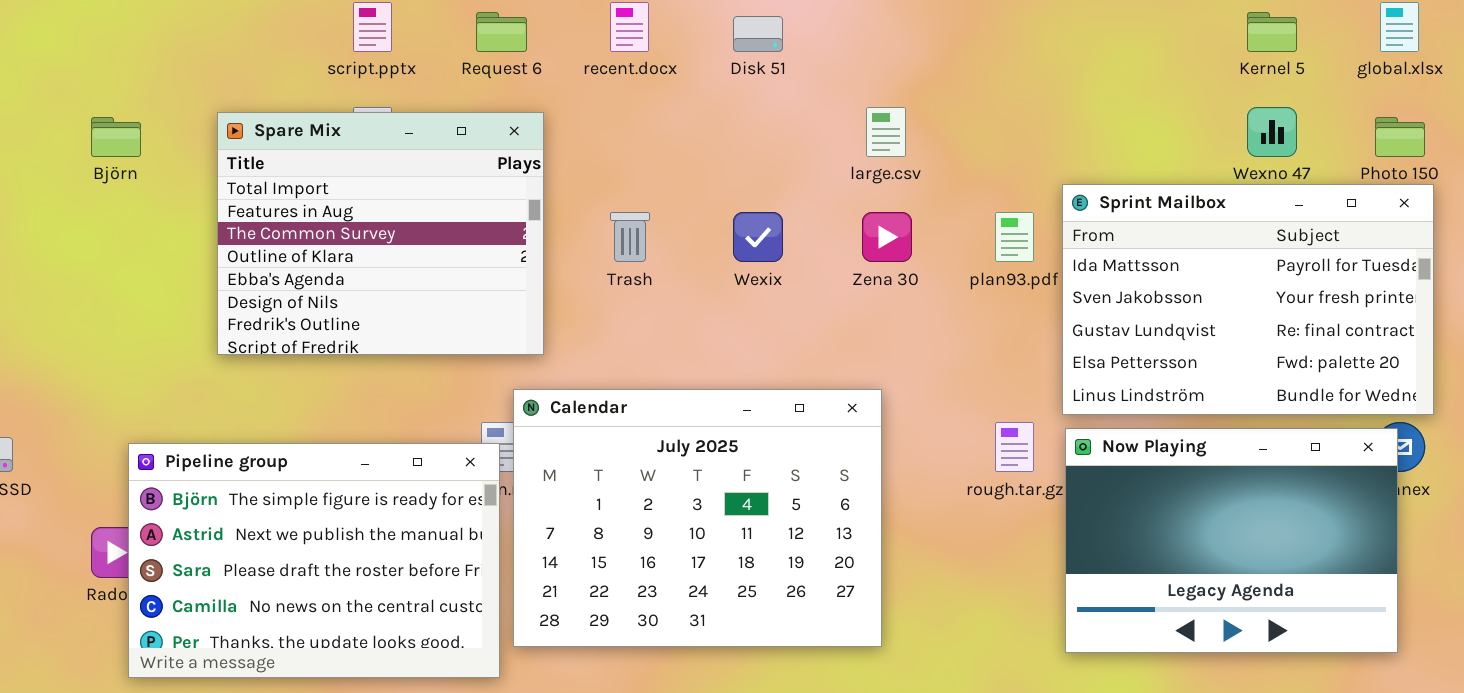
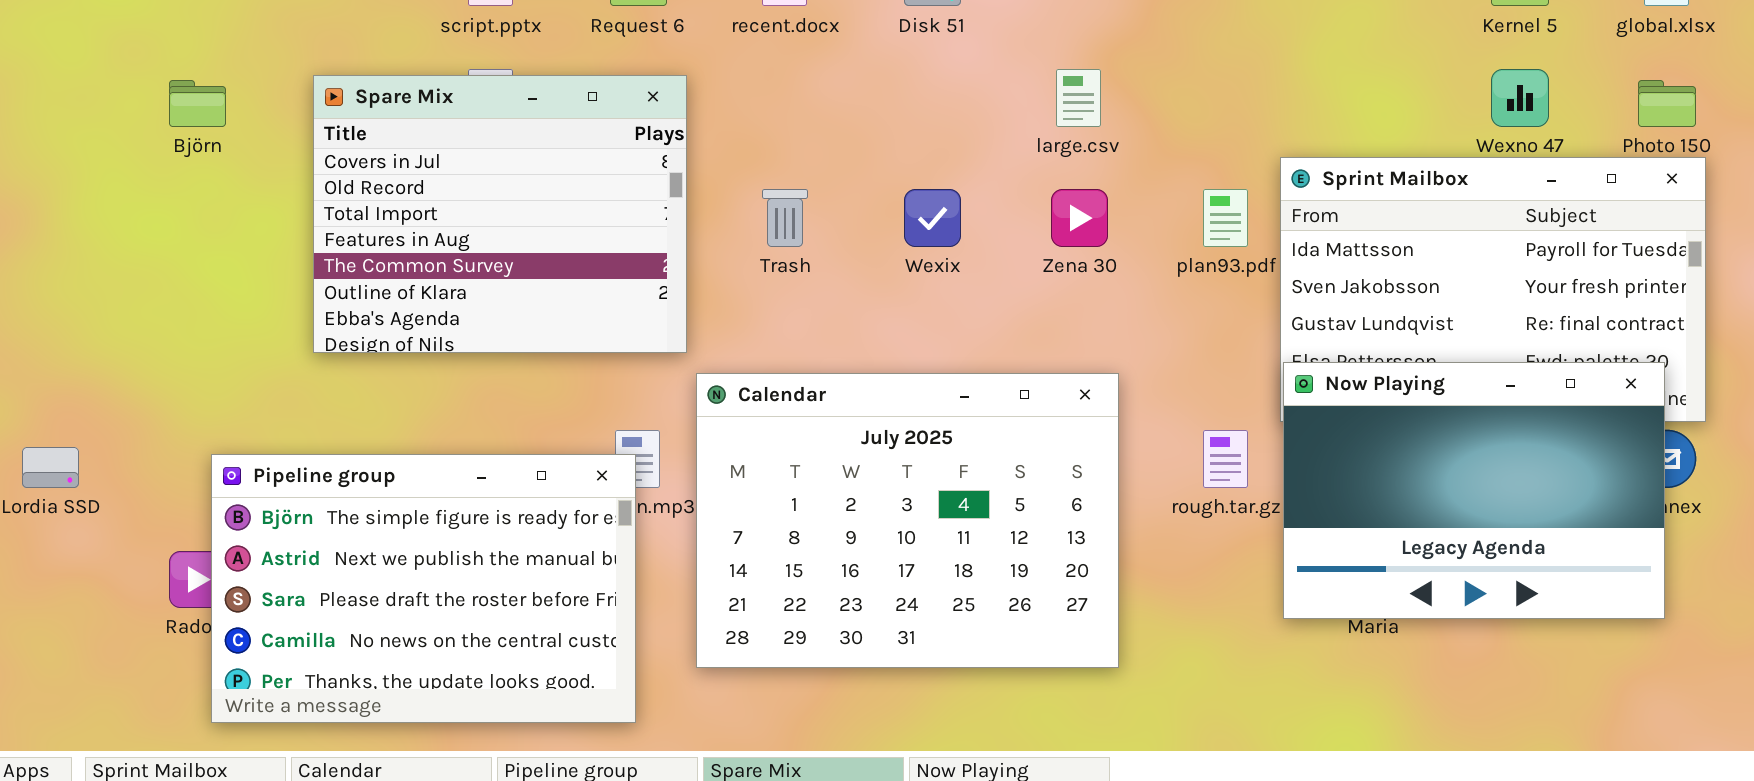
Spare Mix: [217,112,544,355] -> [313,75,687,353], scrolled up 2 rows
Calendar: [513,389,882,647] -> [696,373,1119,668], moved
Now Playing: [1065,428,1398,653] -> [1283,362,1665,619], moved

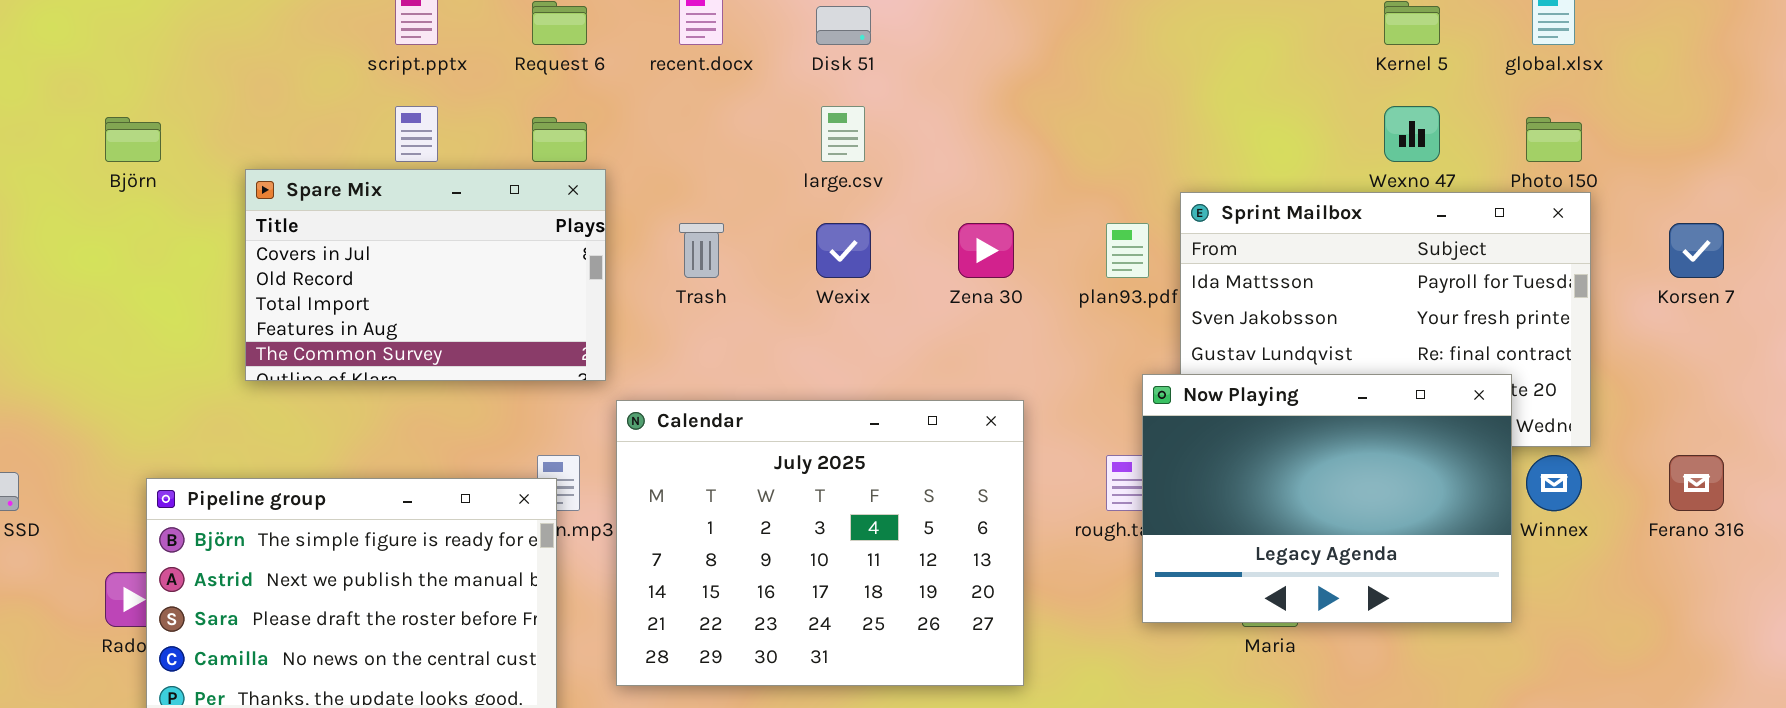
large.csv: [1056,69,1101,127] -> [821,106,865,162], moved
Spare Mix: [313,75,687,353] -> [245,169,606,381], resized
Now Playing: [1283,362,1665,619] -> [1142,374,1512,623], moved

